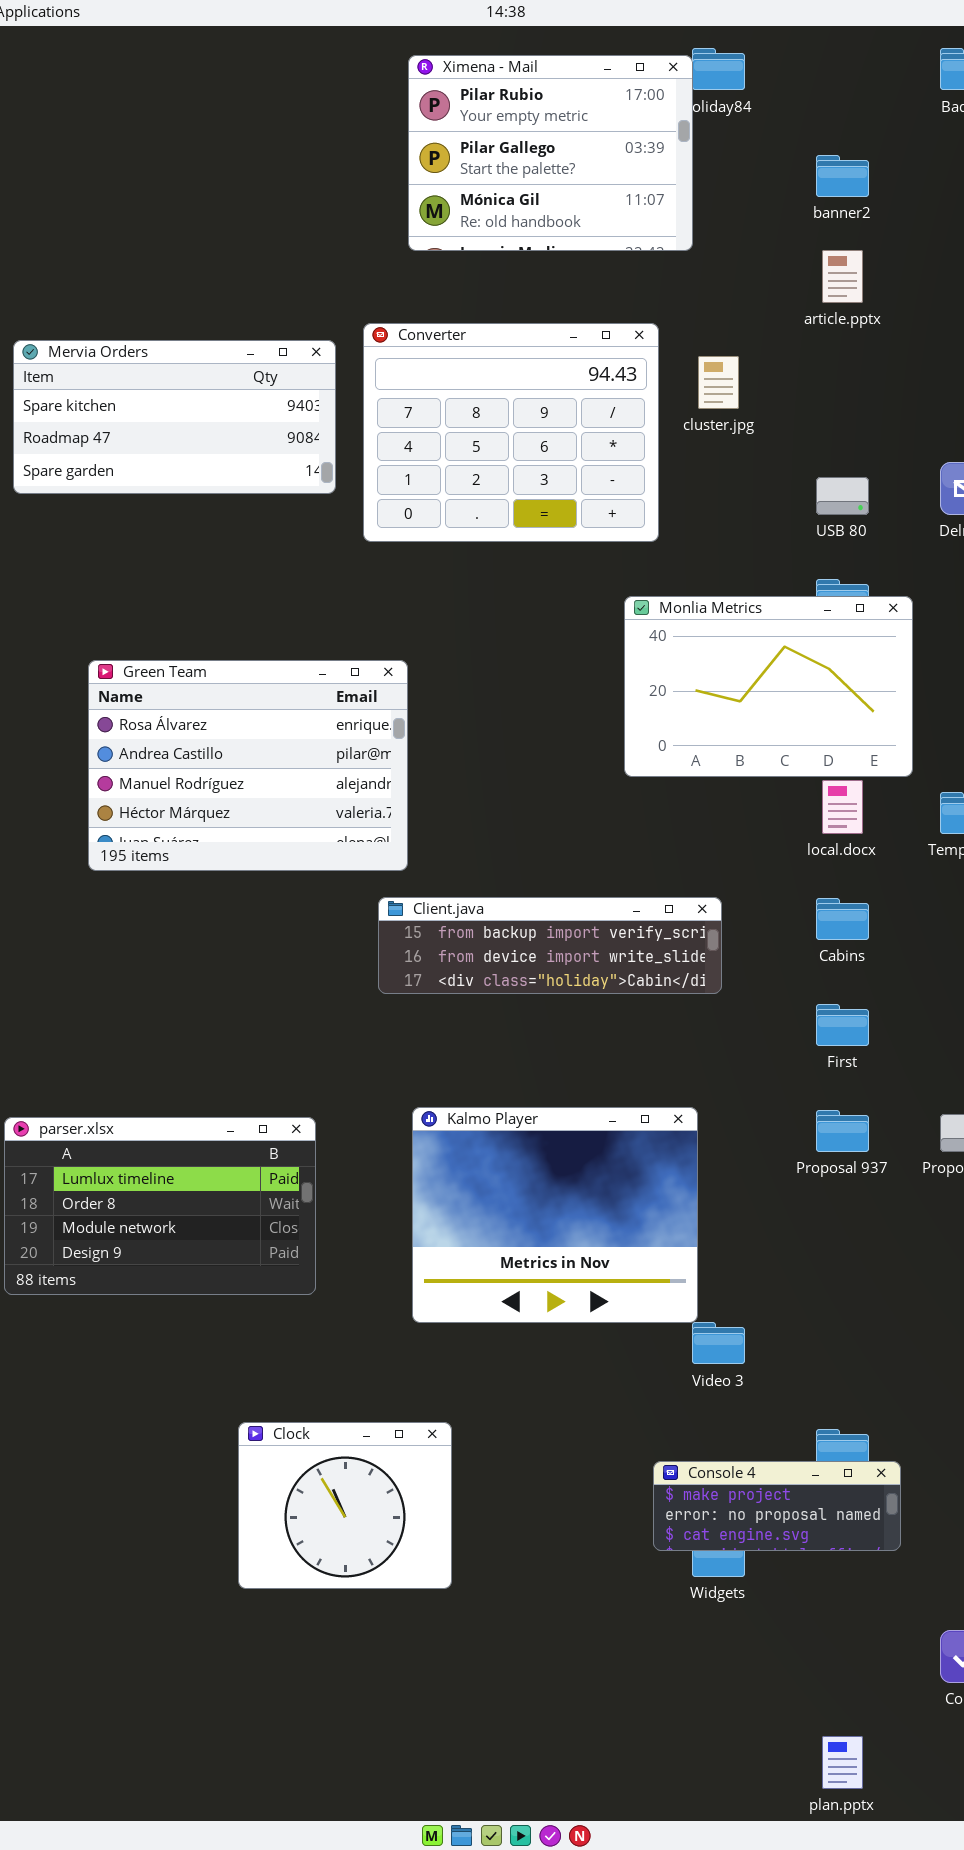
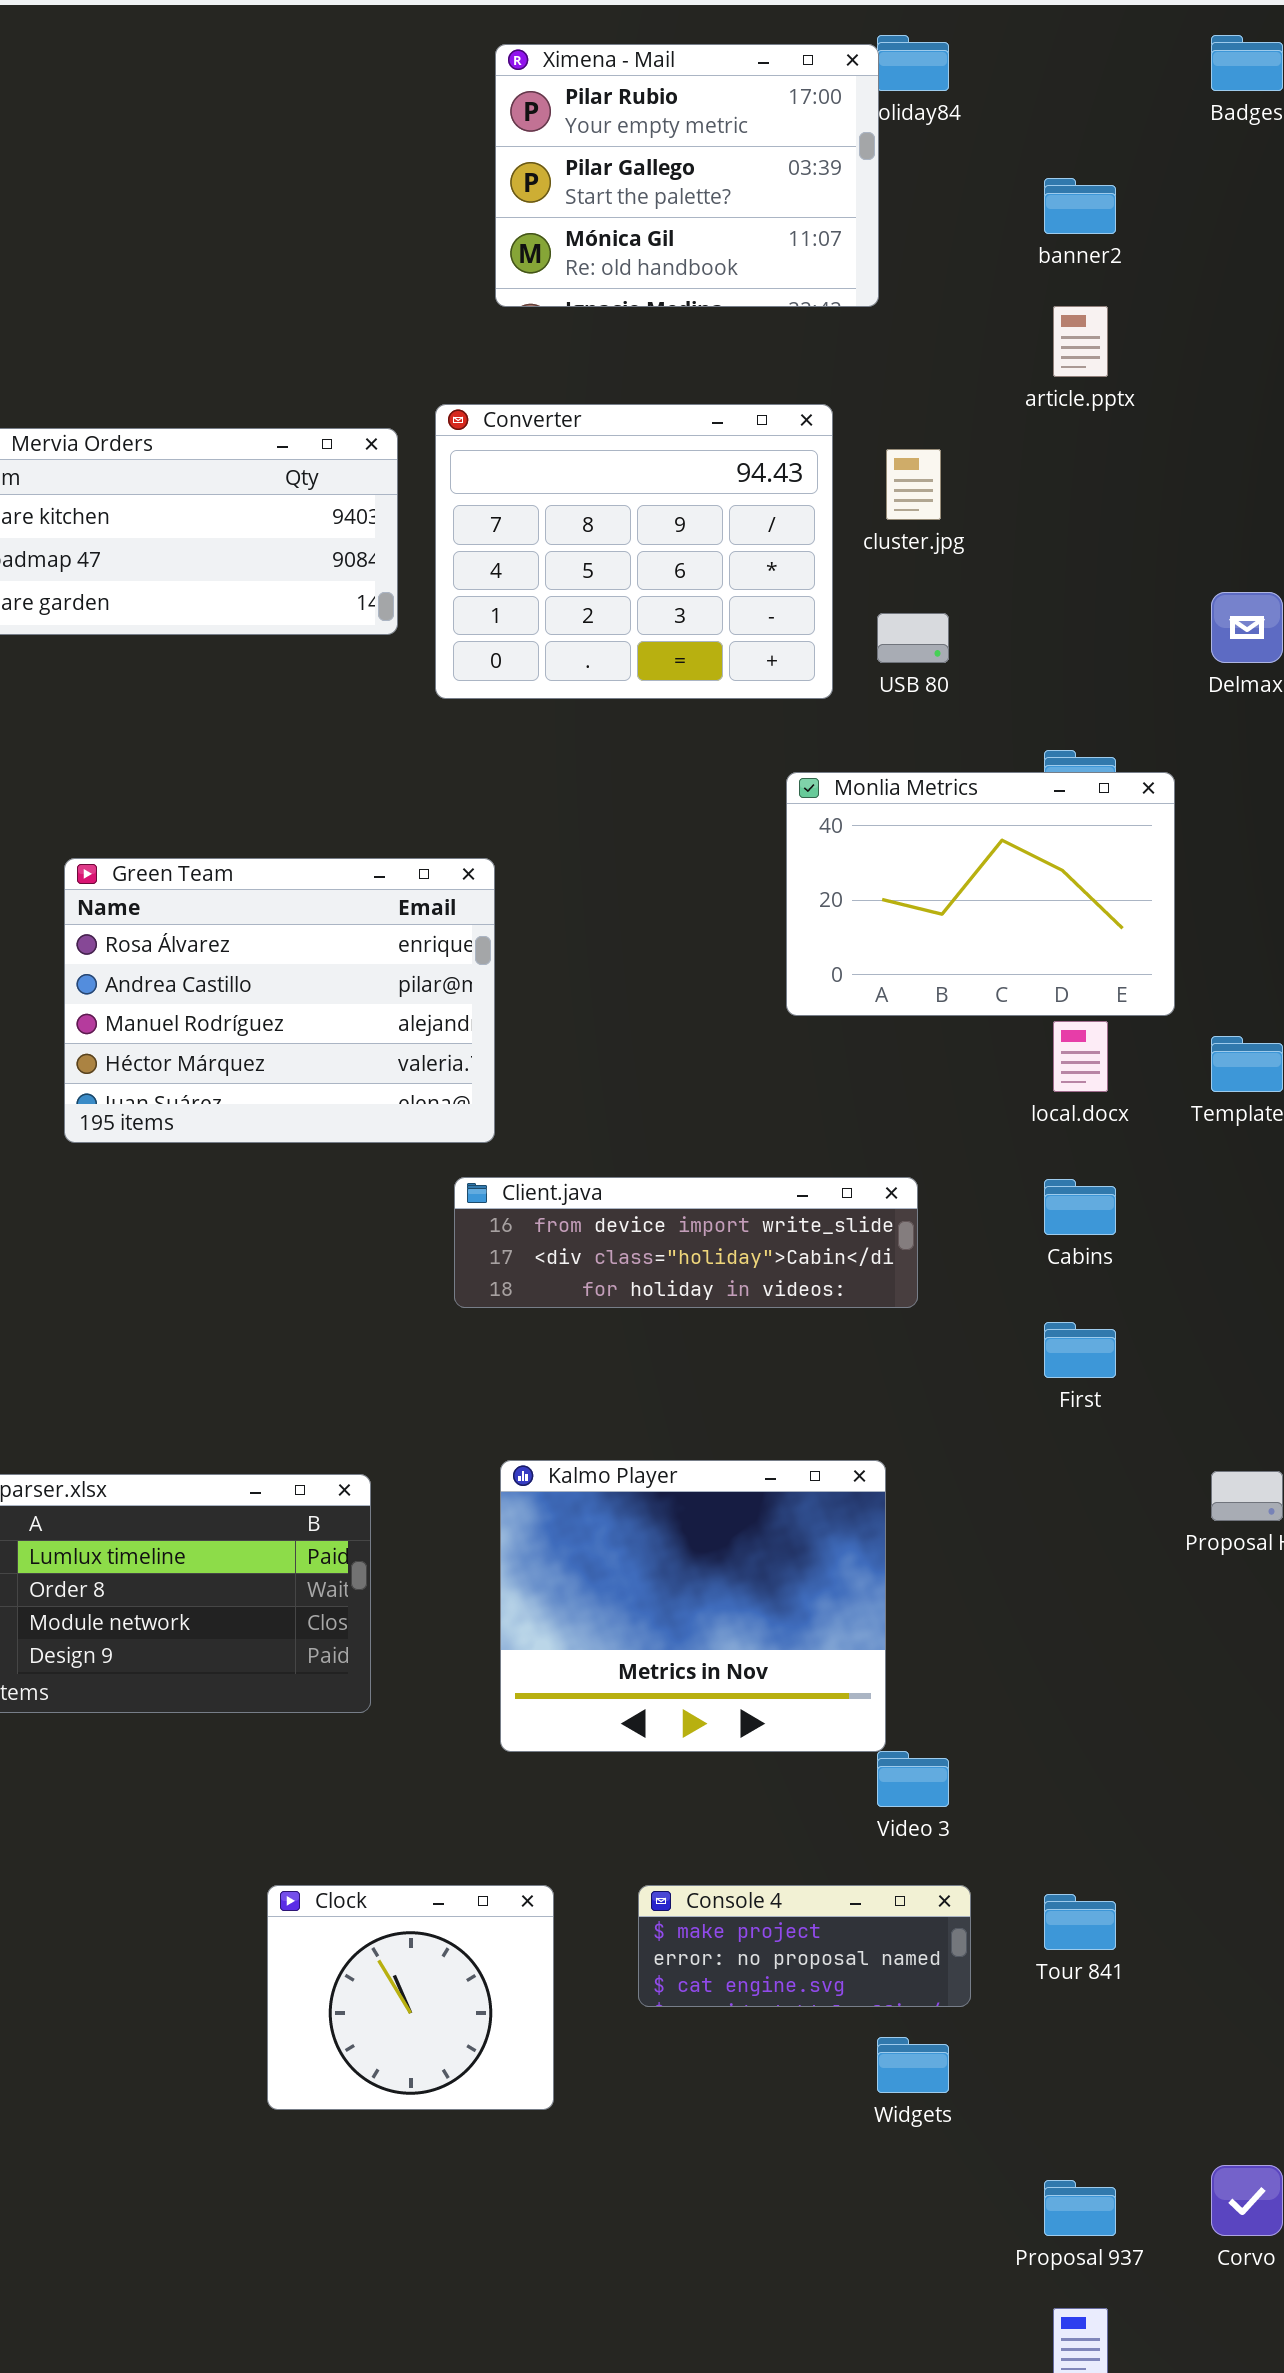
USB 80: [816,477,869,515] -> [877,613,949,663], moved
Client.java: [378,897,722,994] -> [454,1177,918,1308], scrolled down 1 row
Proposal 937: [816,1110,869,1152] -> [1044,2180,1116,2236], moved
Console 4: [653,1461,901,1551] -> [638,1885,971,2007], moved

